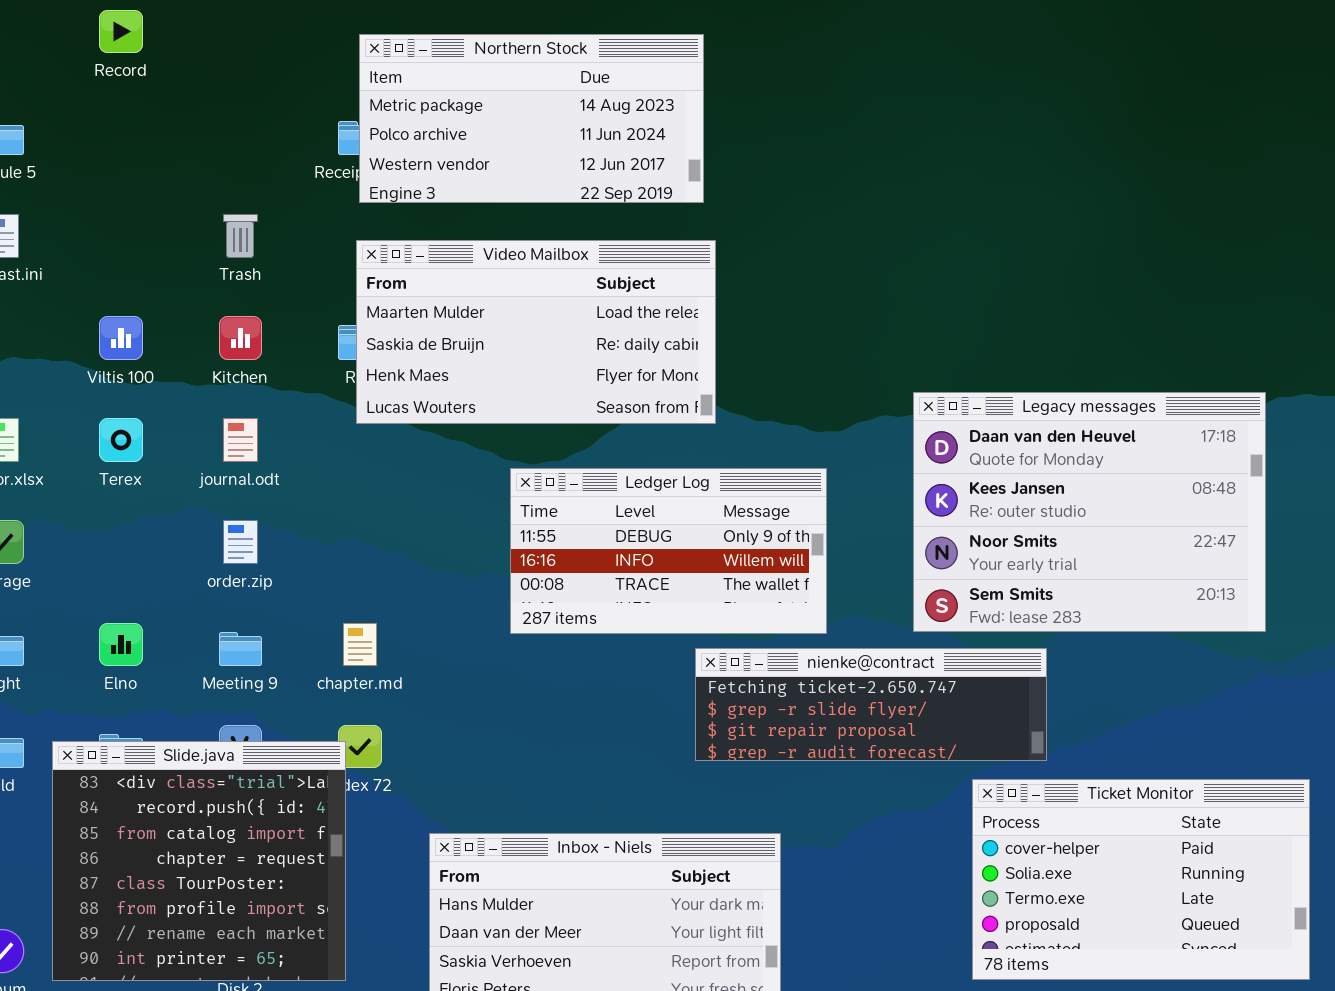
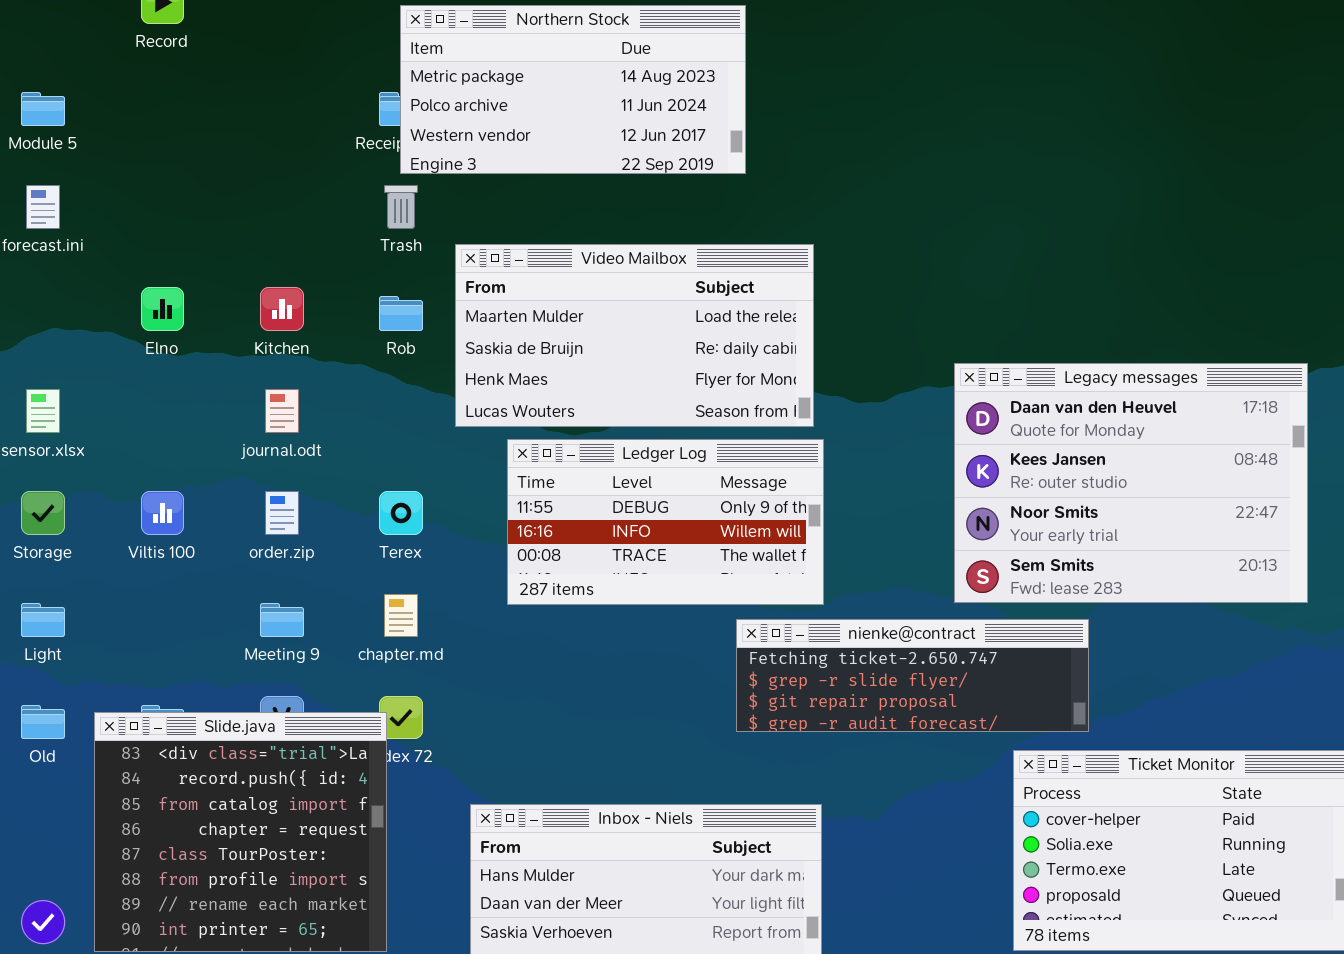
Trash: [223,214,258,258] -> [384,185,418,229], moved
Video Mailbox: [356,240,716,424] -> [455,244,814,427], moved
Viltis 100: [99,316,143,360] -> [141,491,184,535], moved
Terex: [99,418,143,462] -> [379,491,423,535], moved
Ledger Log: [510,468,827,634] -> [507,439,824,605], moved
Elno: [99,623,143,666] -> [141,287,184,331], moved

